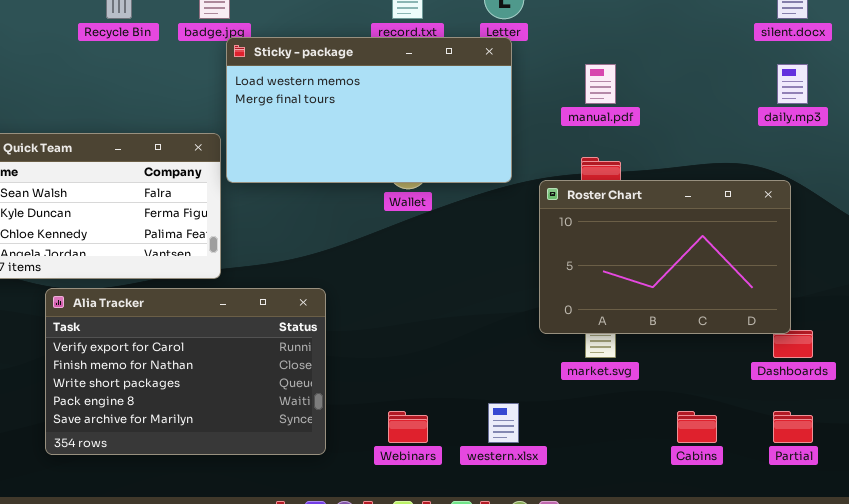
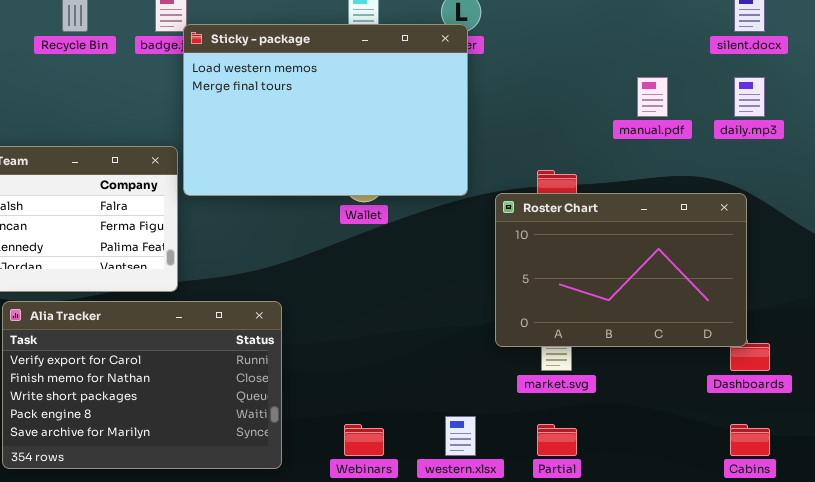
Sticky - package: [226,37,512,183] -> [183,24,468,196], resized
manual.pdf: [585,64,616,104] -> [637,77,668,117], moved
Cabins: [677,411,717,443] -> [730,424,770,456], moved
Partial: [773,411,813,443] -> [537,424,577,456], moved

